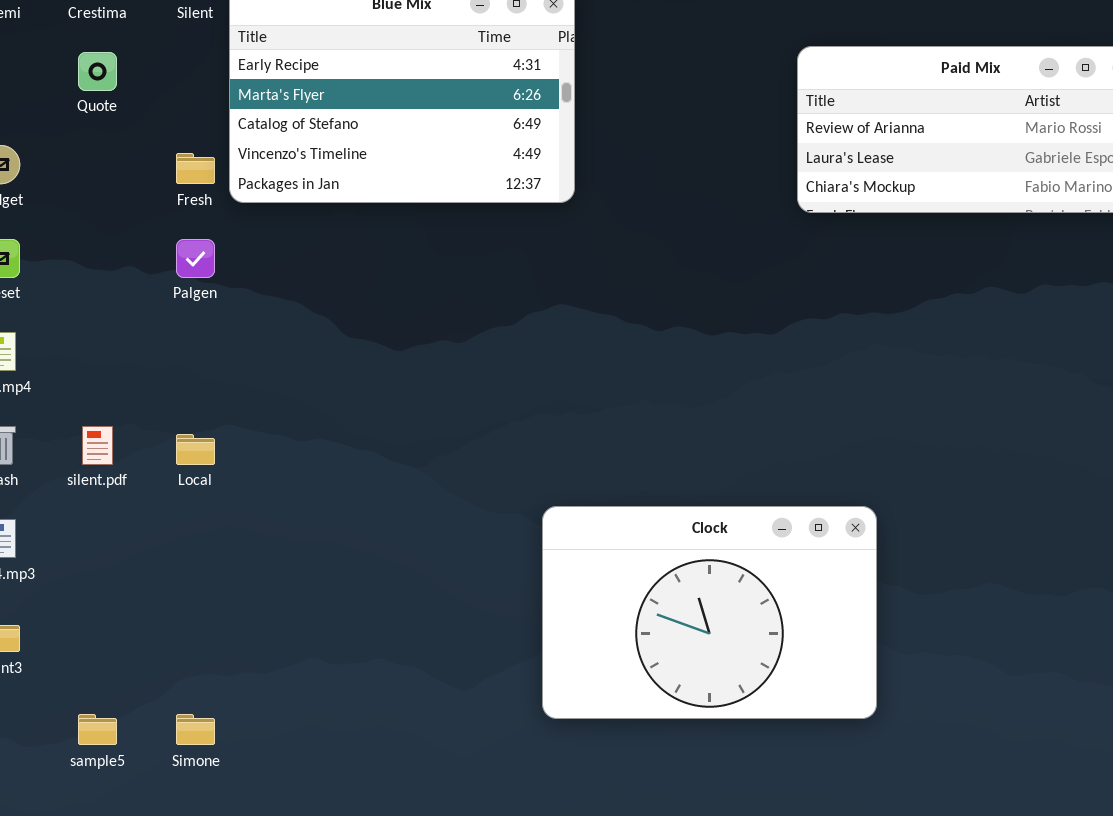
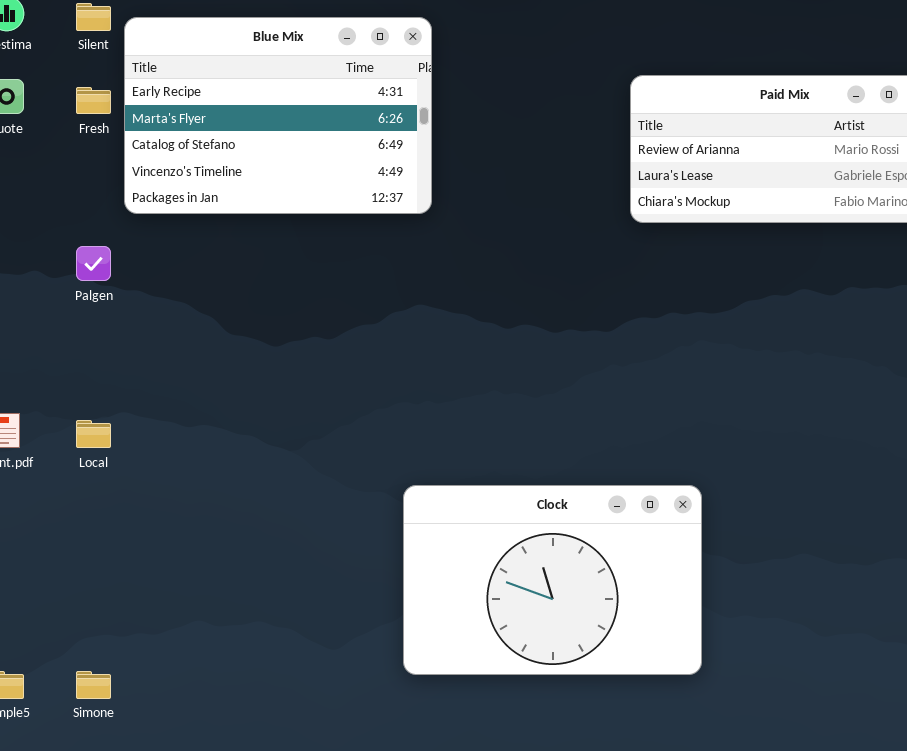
Fresh: [176,153,215,184] -> [76,87,111,114], moved

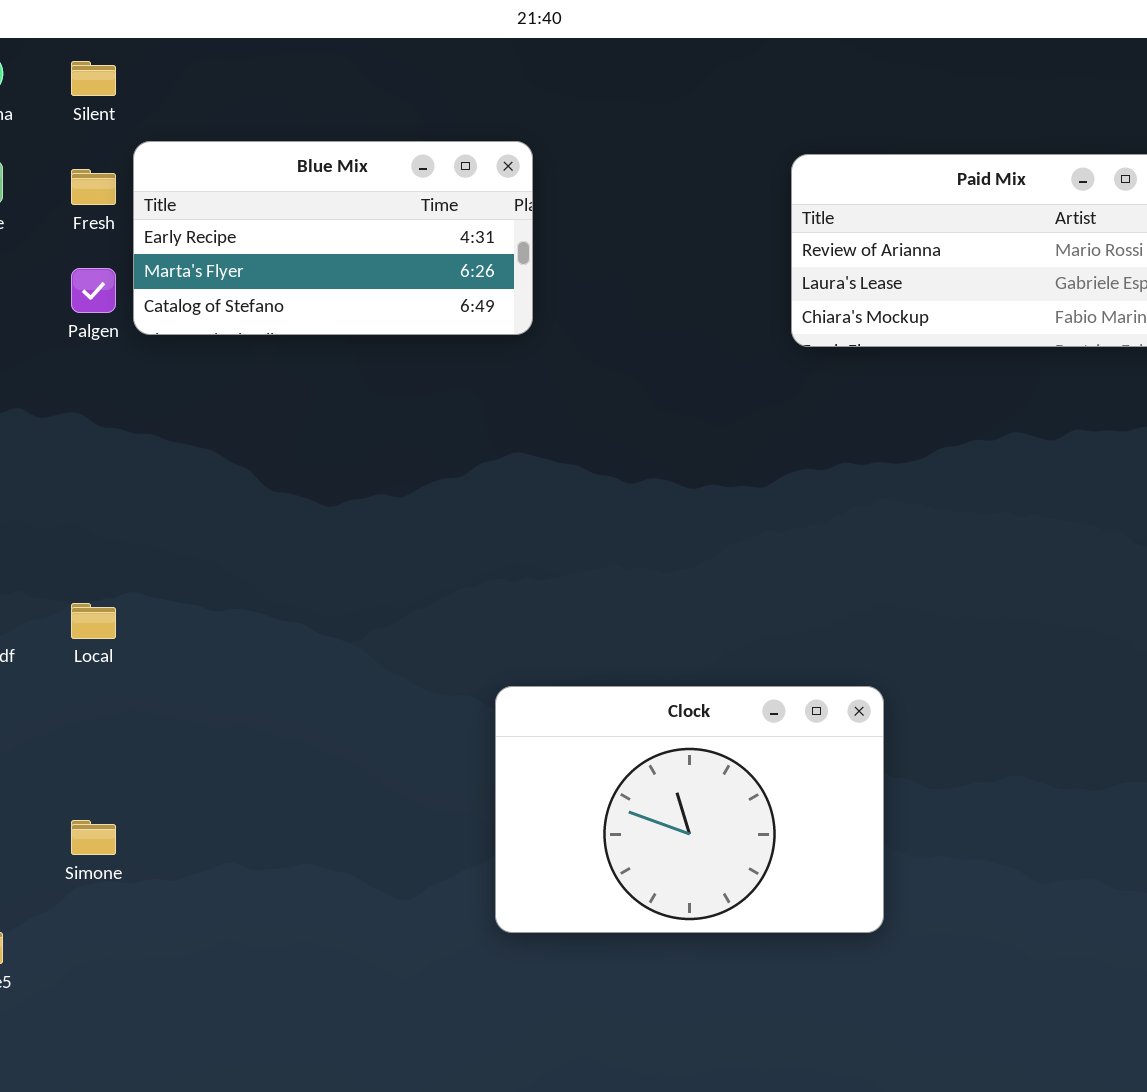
Blue Mix: [124,17,432,214] -> [133,141,533,335], resized
Palgen: [76,246,111,281] -> [71,268,116,313], moved
Simone: [76,671,111,699] -> [71,820,116,855], moved

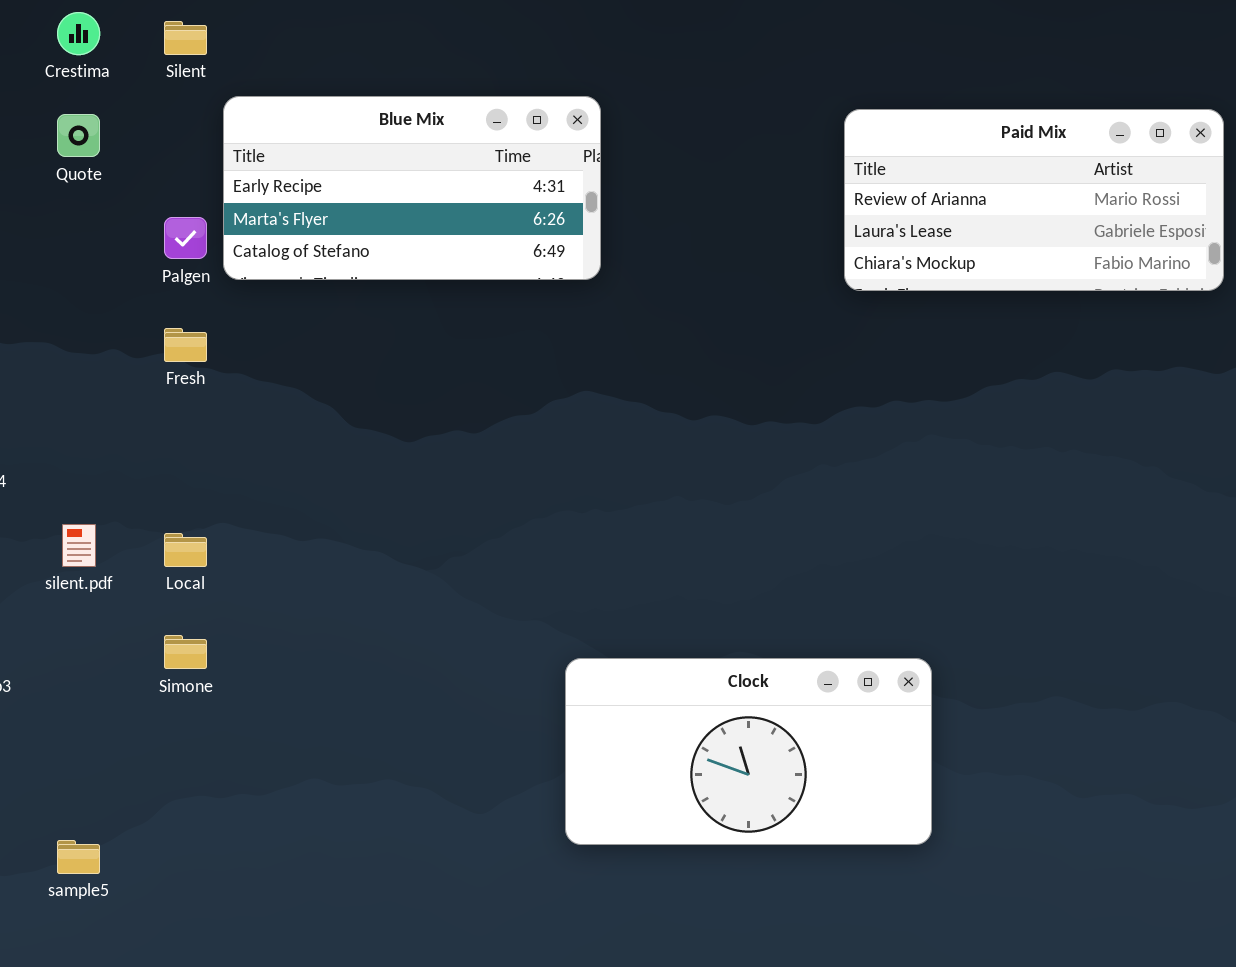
Fresh: [71,169,116,205] -> [164,328,207,362], moved
Clock: [495,686,884,933] -> [565,658,932,845], resized
Simone: [71,820,116,855] -> [164,635,207,669], moved

